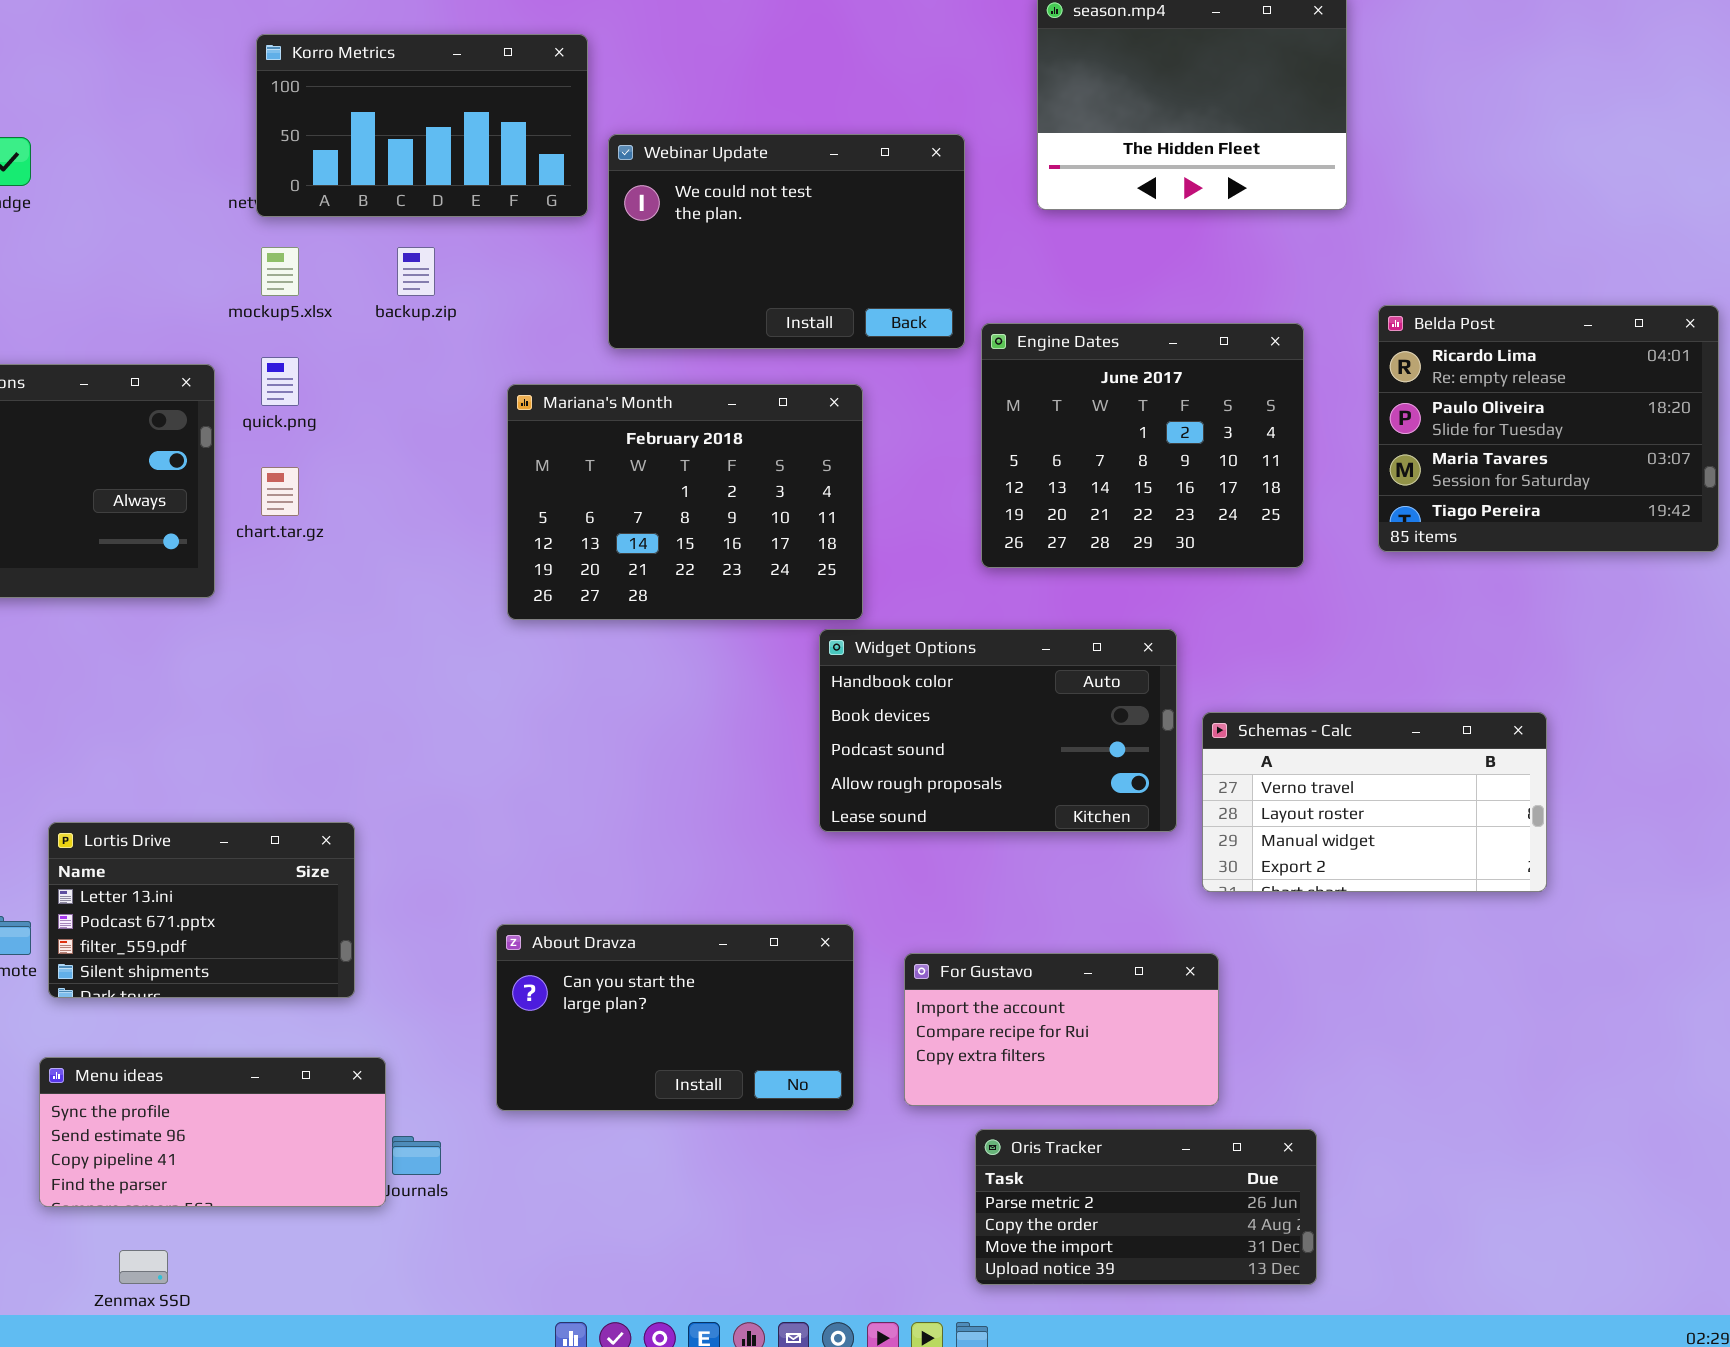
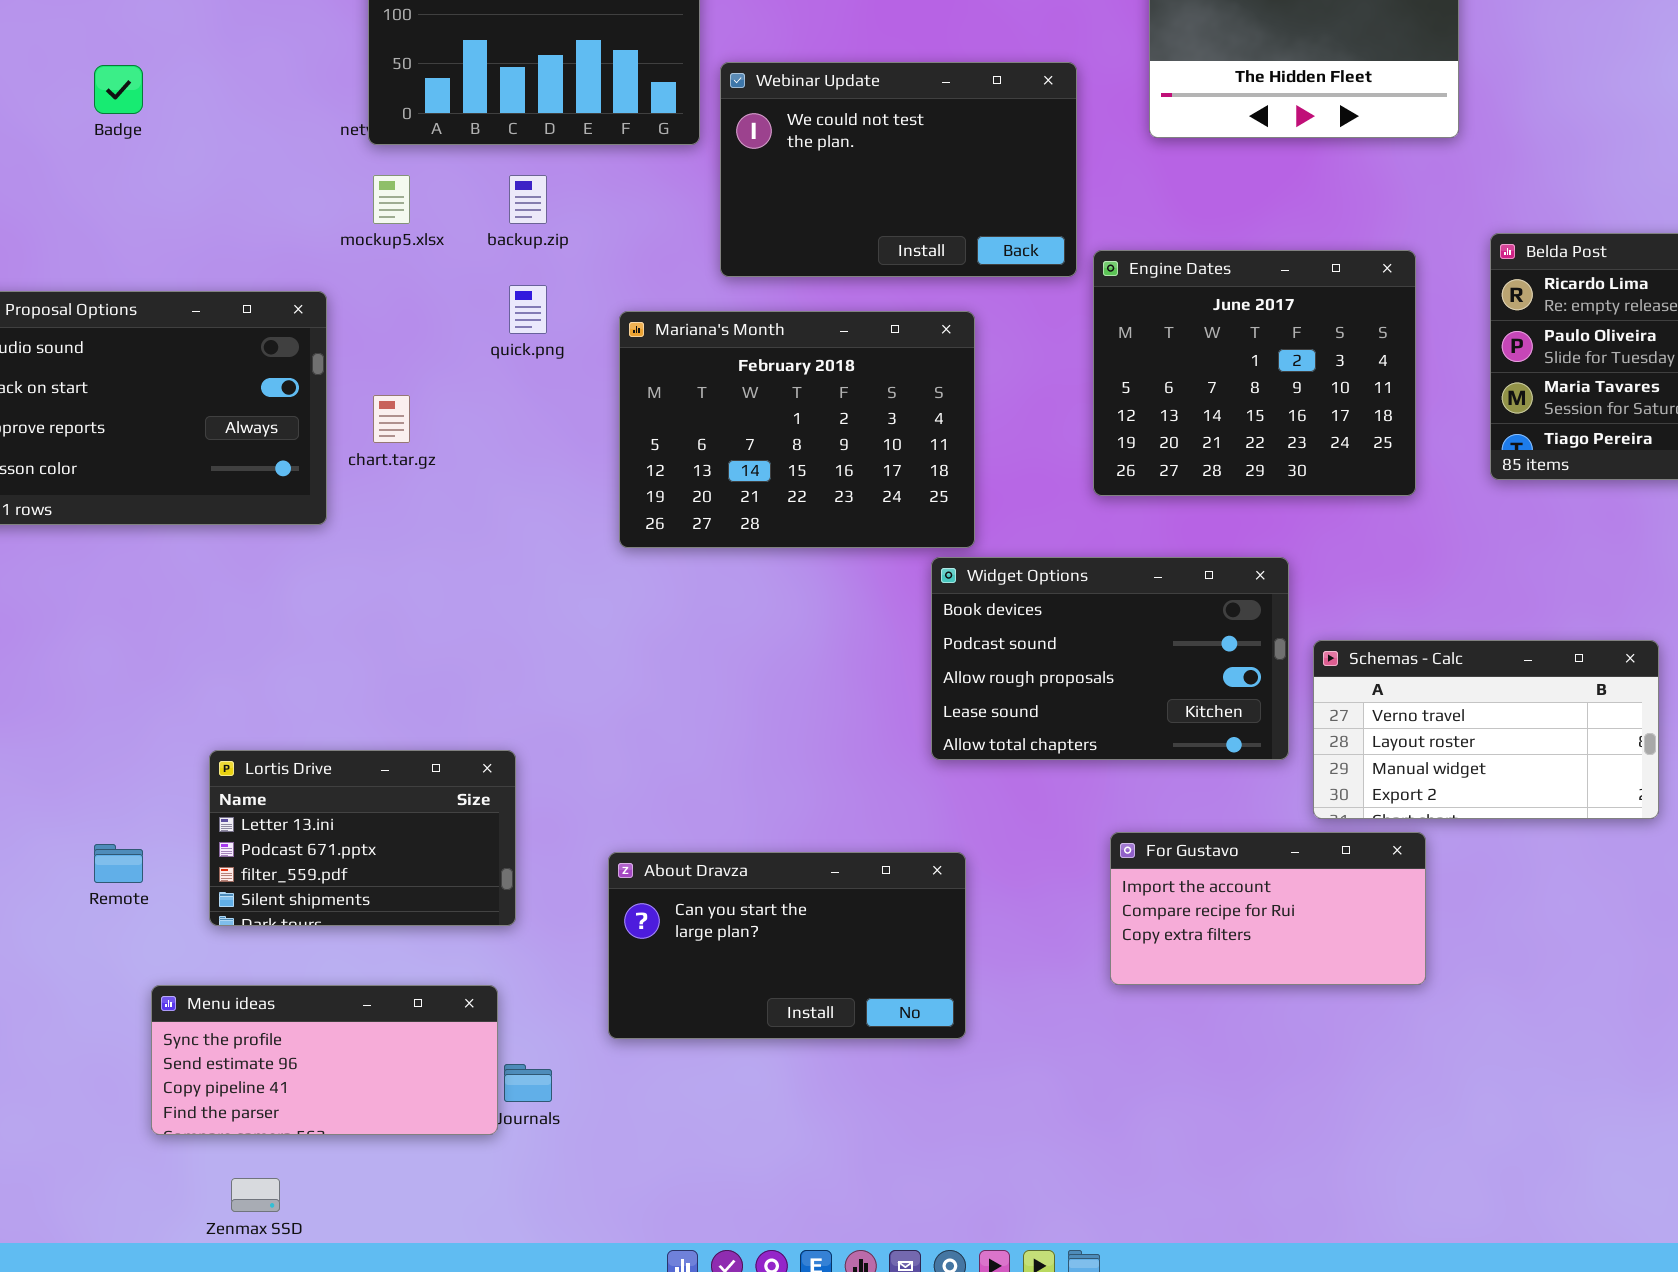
quick.png: [261,357,299,406] -> [509,285,547,334], moved
Widget Options: [819,629,1177,832] -> [931,557,1289,760], scrolled down 1 row
Lortis Drive: [48,822,355,998] -> [209,750,516,926], moved
For Gustavo: [904,953,1219,1106] -> [1110,832,1426,985], moved
Oris Tracker: [975,1129,1317,1285] -> none, closed

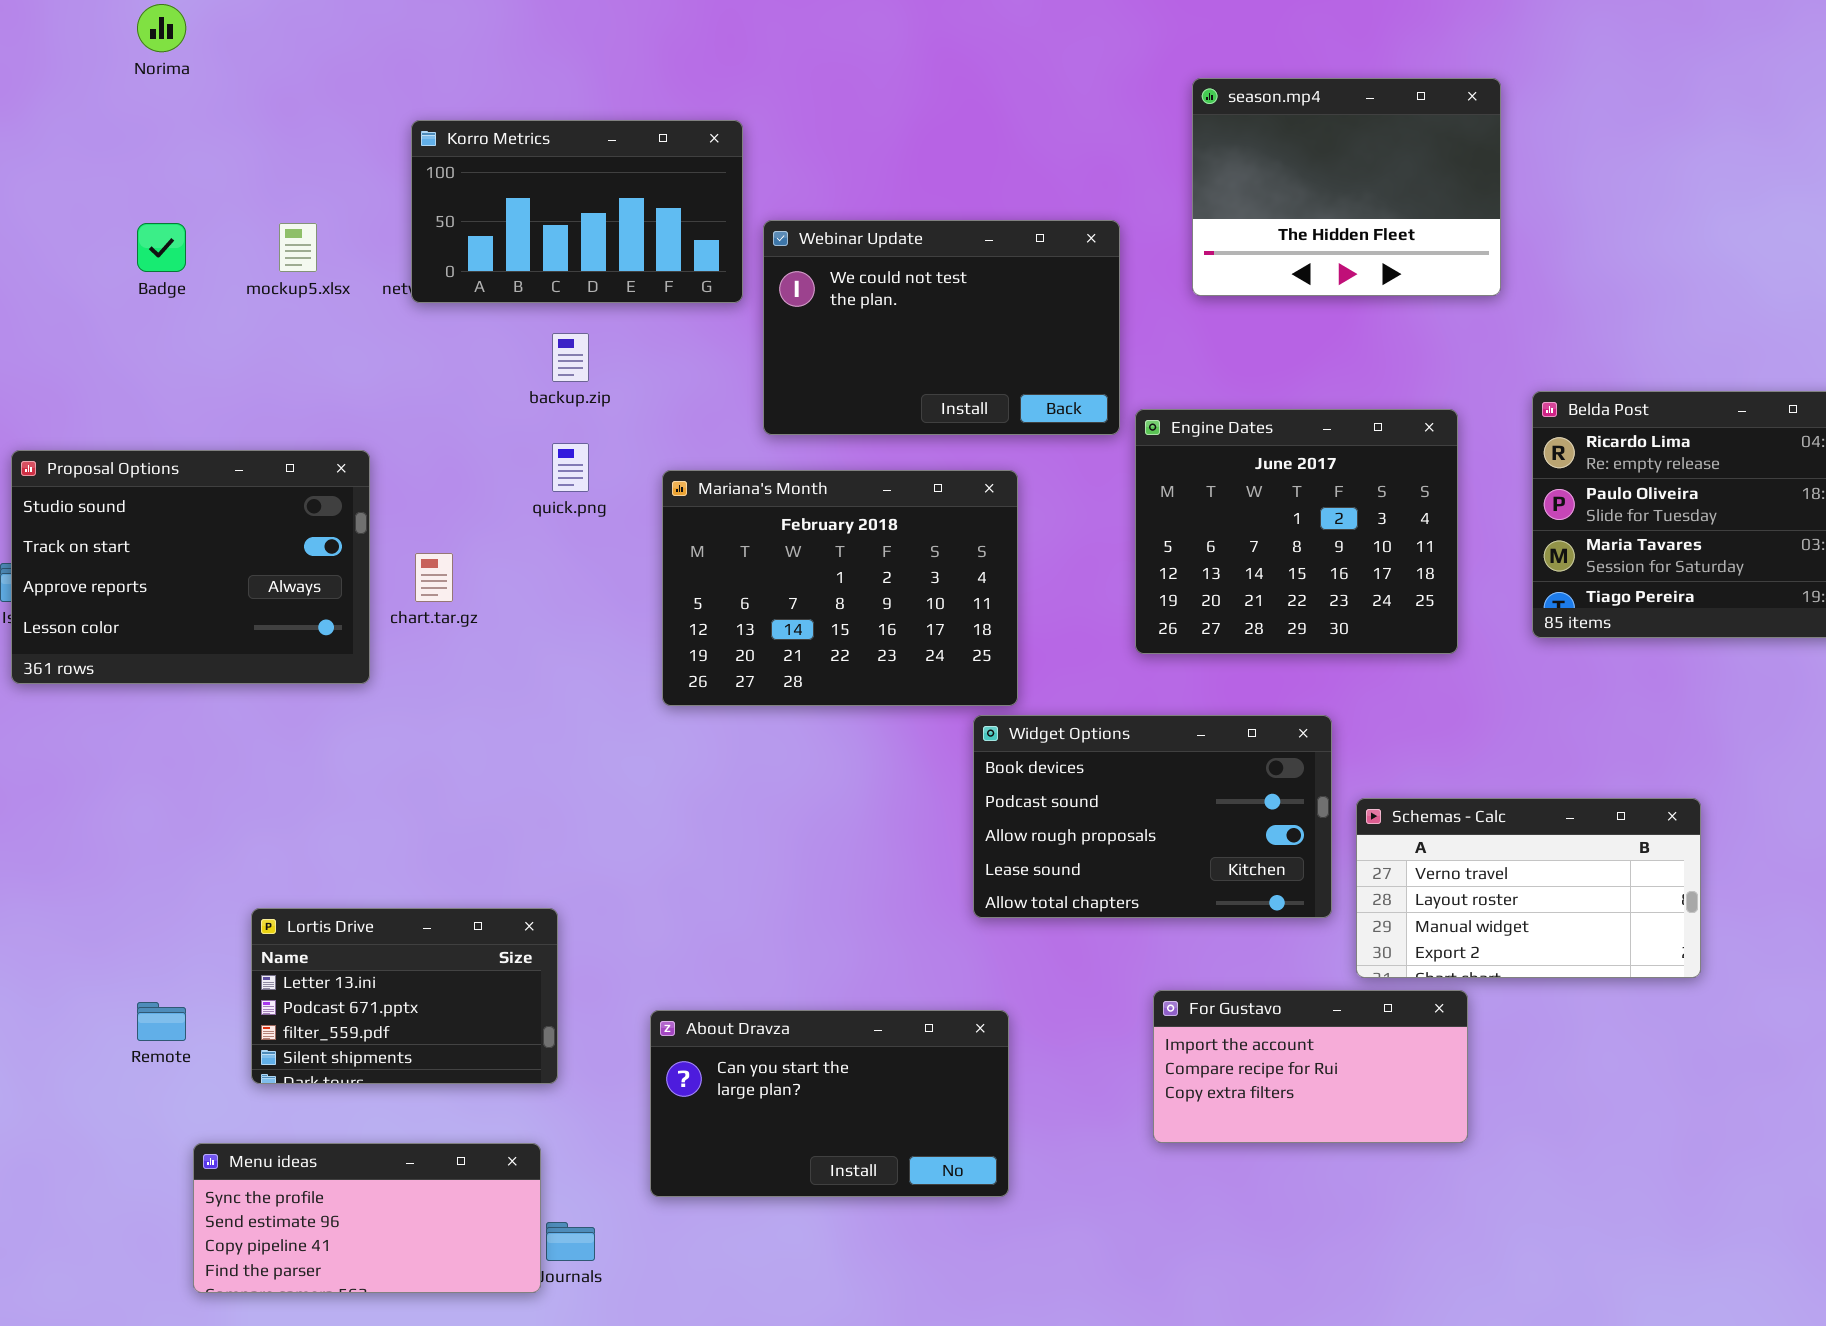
mockup5.xlsx: [373,175,410,224] -> [279,223,317,272], moved

